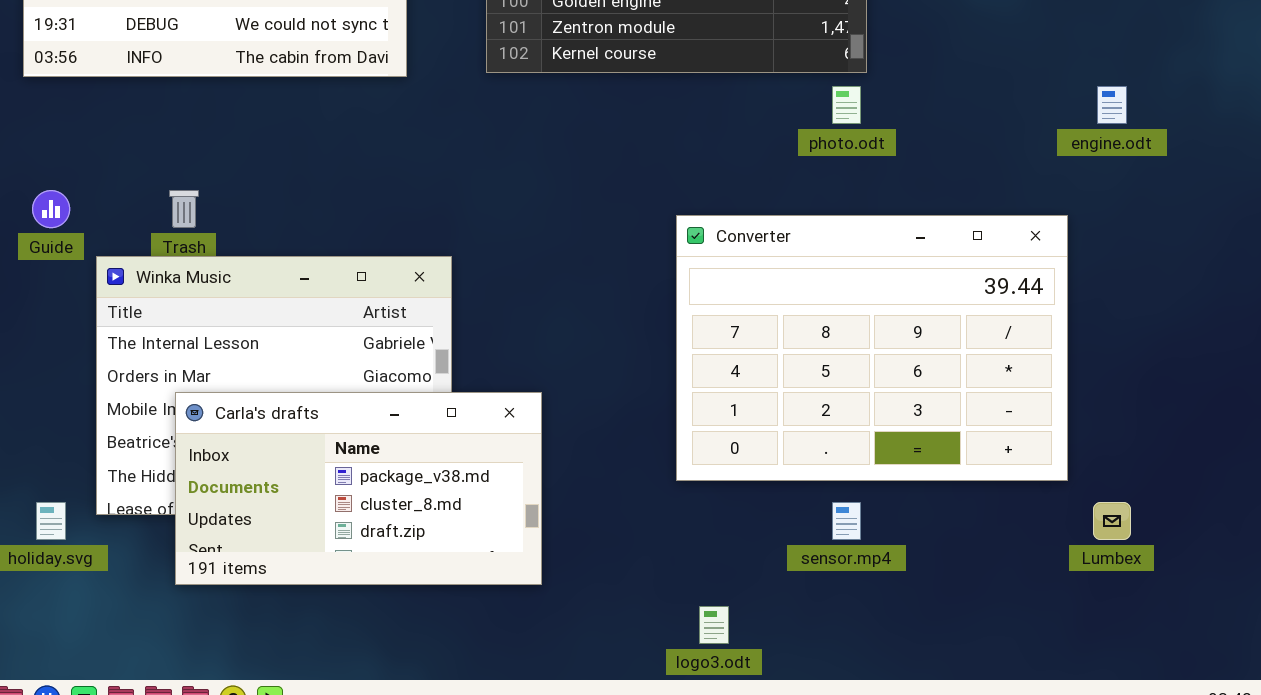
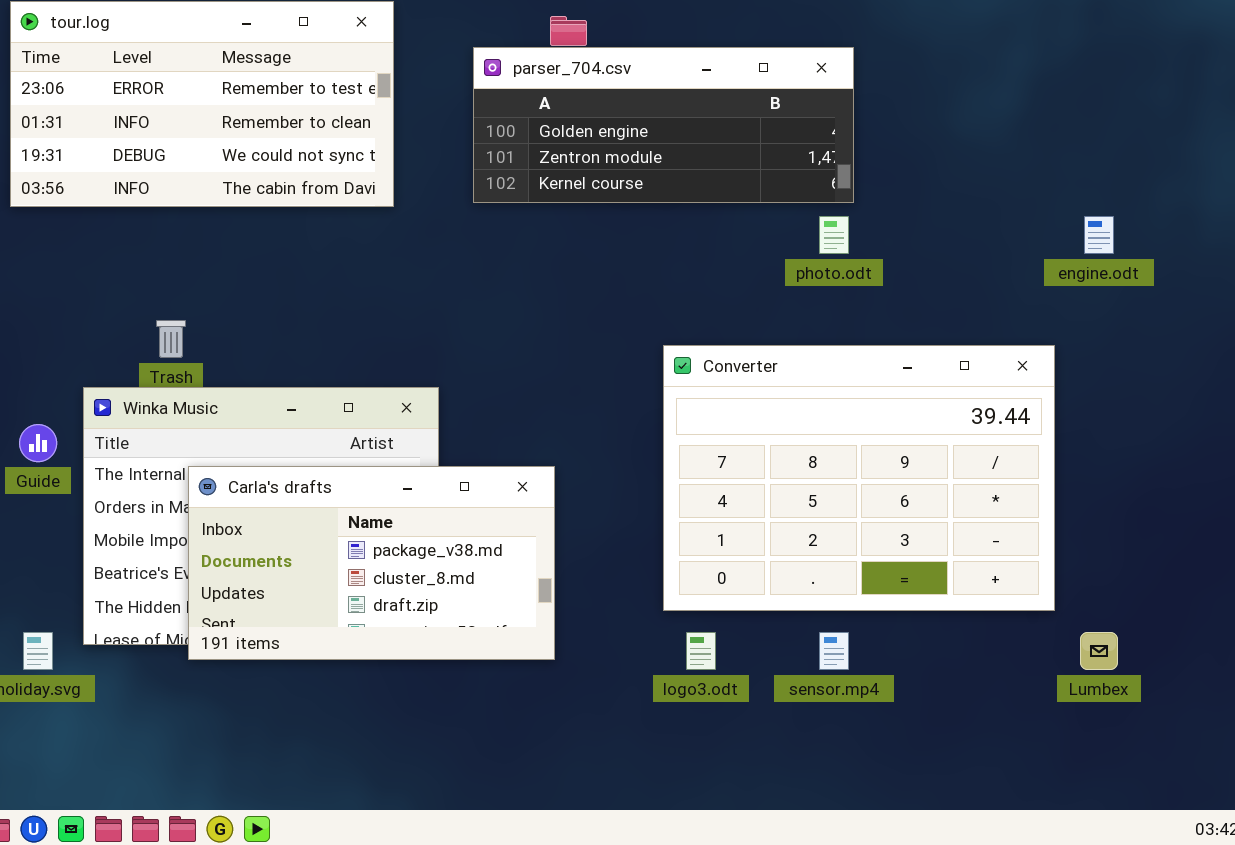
Guide: [32,190,70,228] -> [19,424,57,462], moved
Carla's drafts: [175,392,542,585] -> [188,466,555,660], moved
logo3.odt: [699,606,729,644] -> [686,632,716,670], moved

